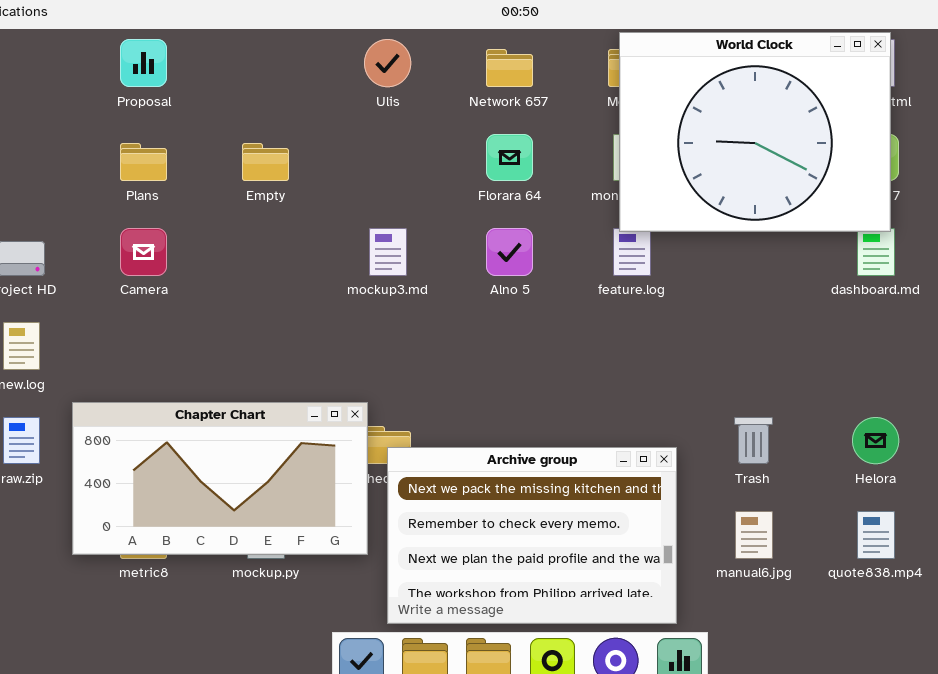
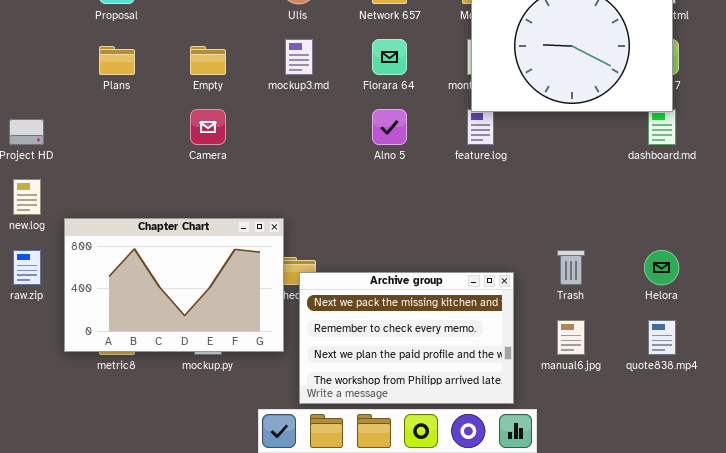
Camera: [120,228,167,276] -> [190,109,226,145], moved
mockup3.md: [369,228,407,276] -> [285,39,313,75], moved
Chapter Chart: [72,402,368,555] -> [64,218,284,352], resized

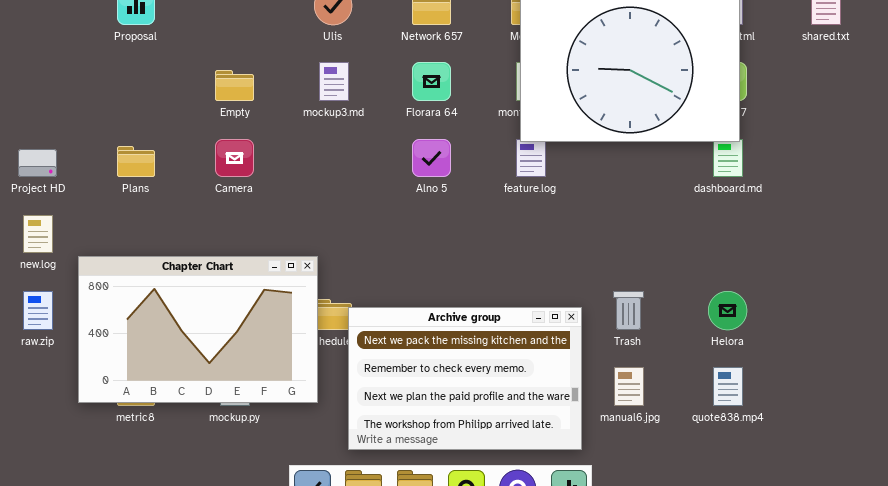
Plans: [99,46,135,75] -> [117,146,155,177], moved
Archive group: [299,272,514,404] -> [348,307,582,450], moved

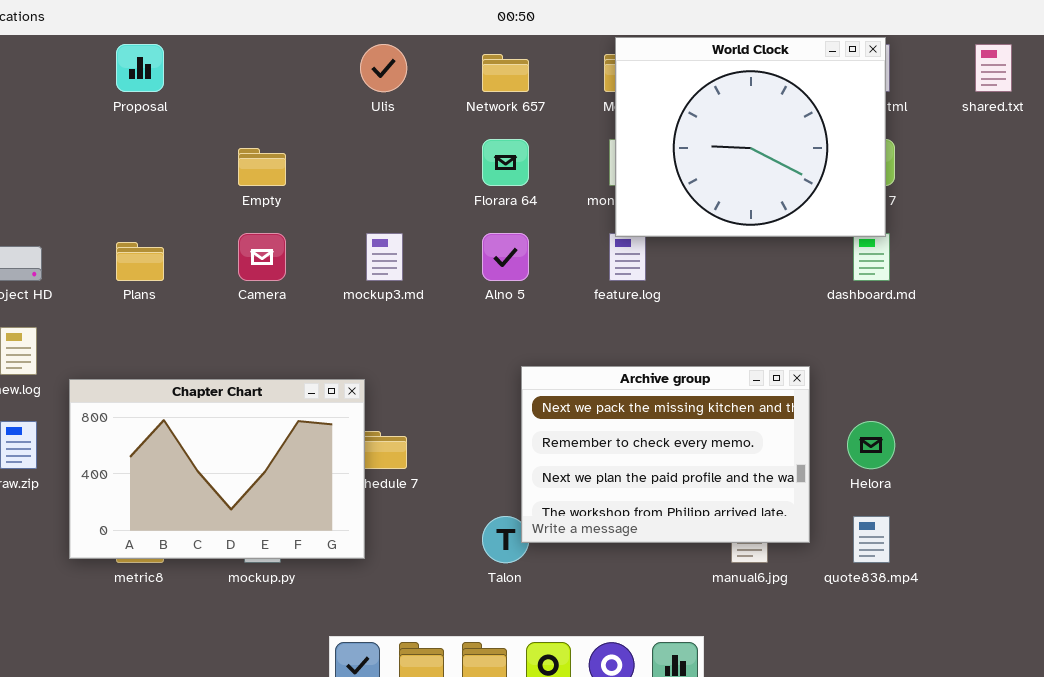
mockup3.md: [319,62,349,101] -> [366,233,403,281], moved
Archive group: [348,307,582,450] -> [521,366,810,543], moved

